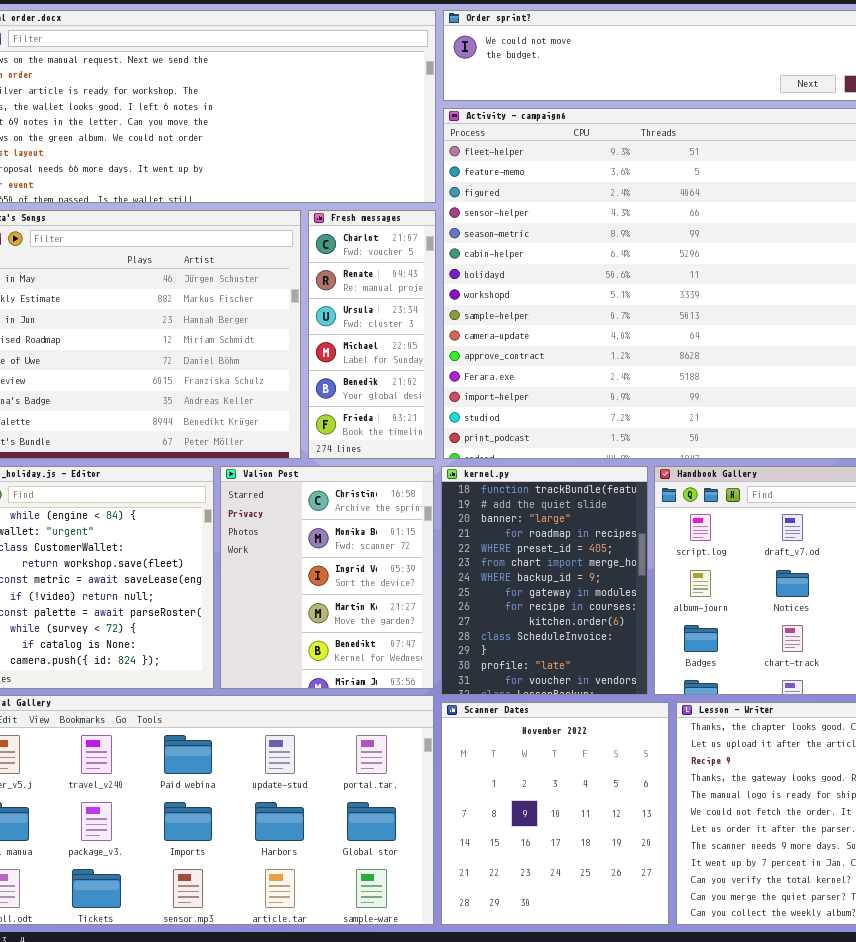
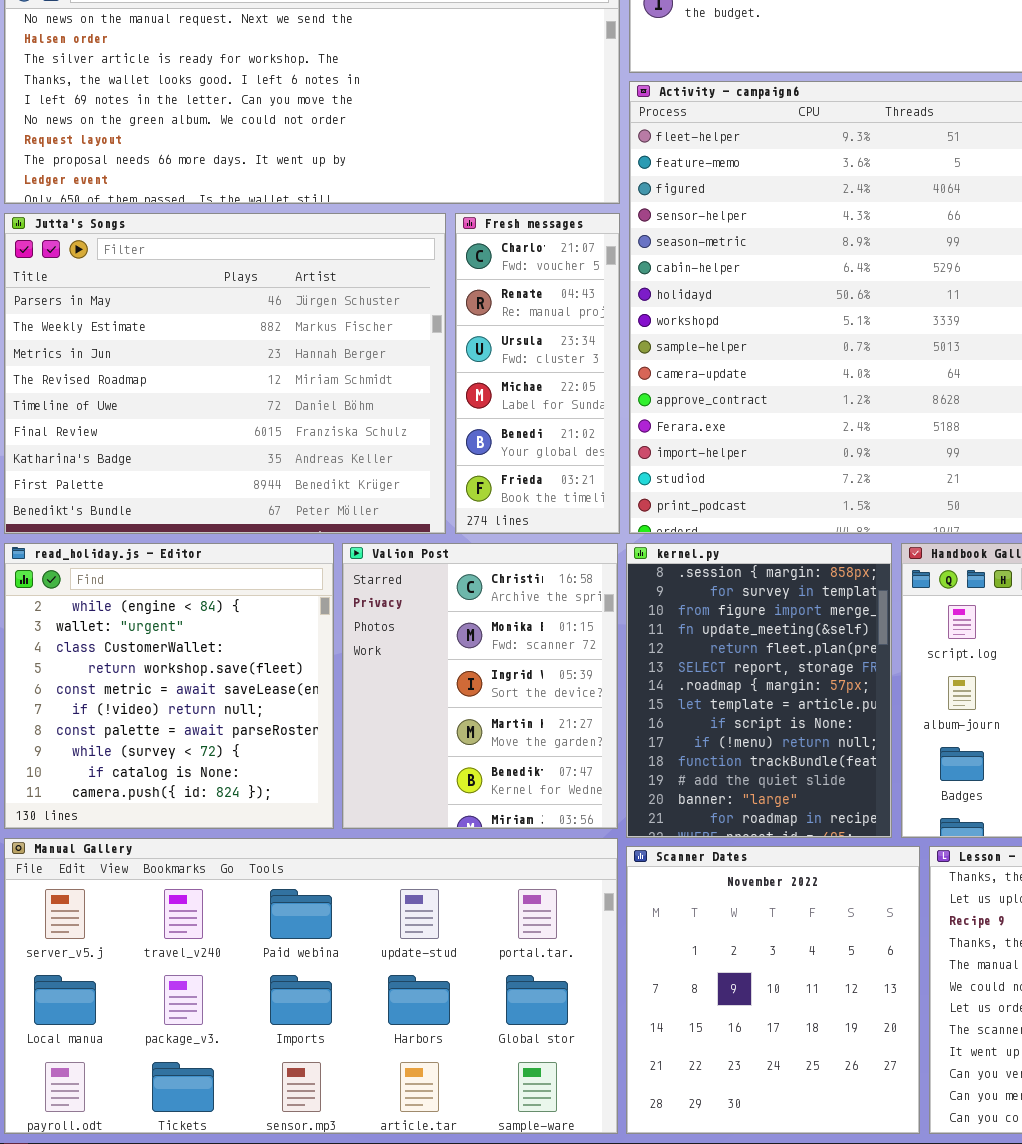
kernel.py: [441,466,648,695] -> [626,543,892,838], scrolled up 10 rows

